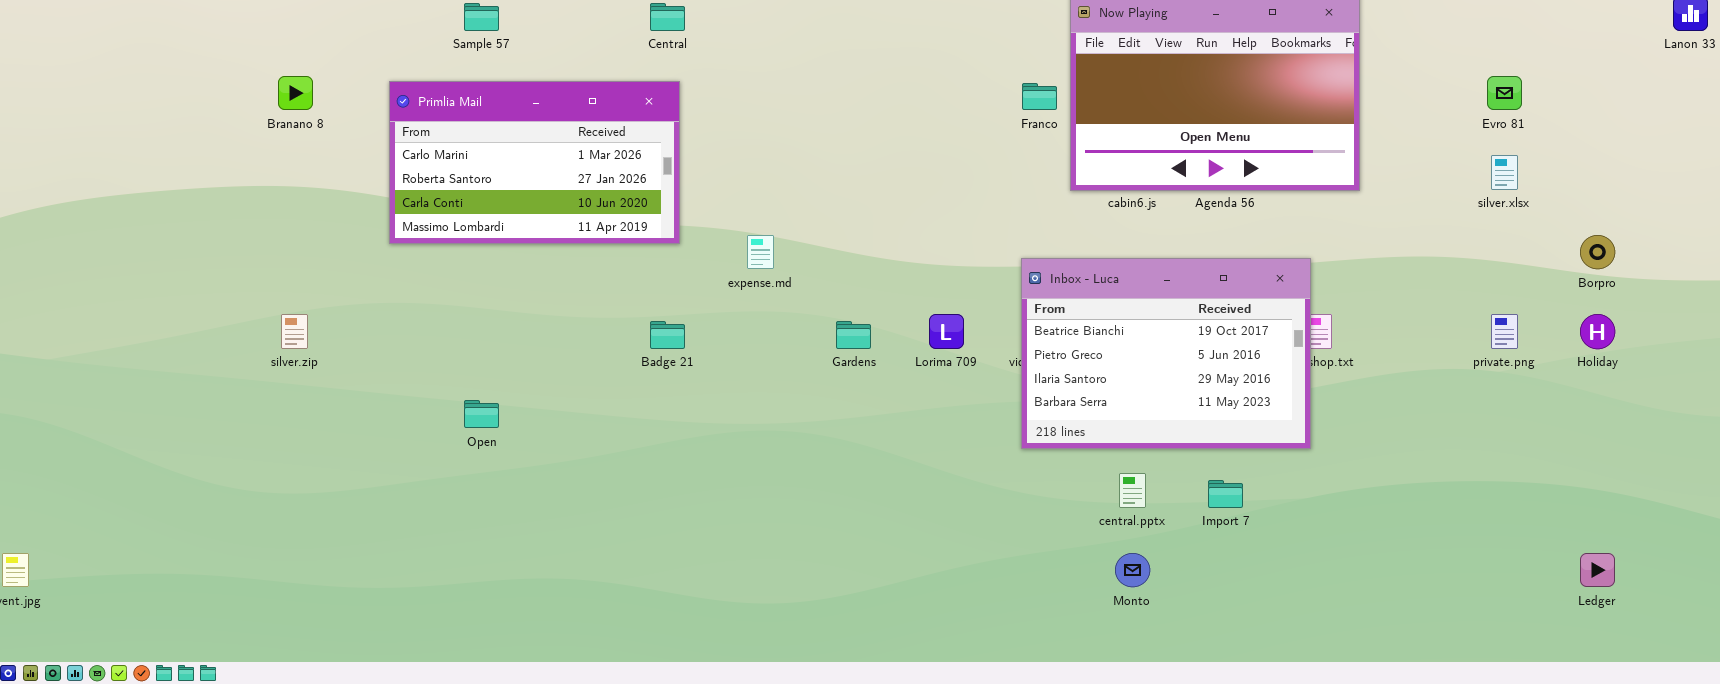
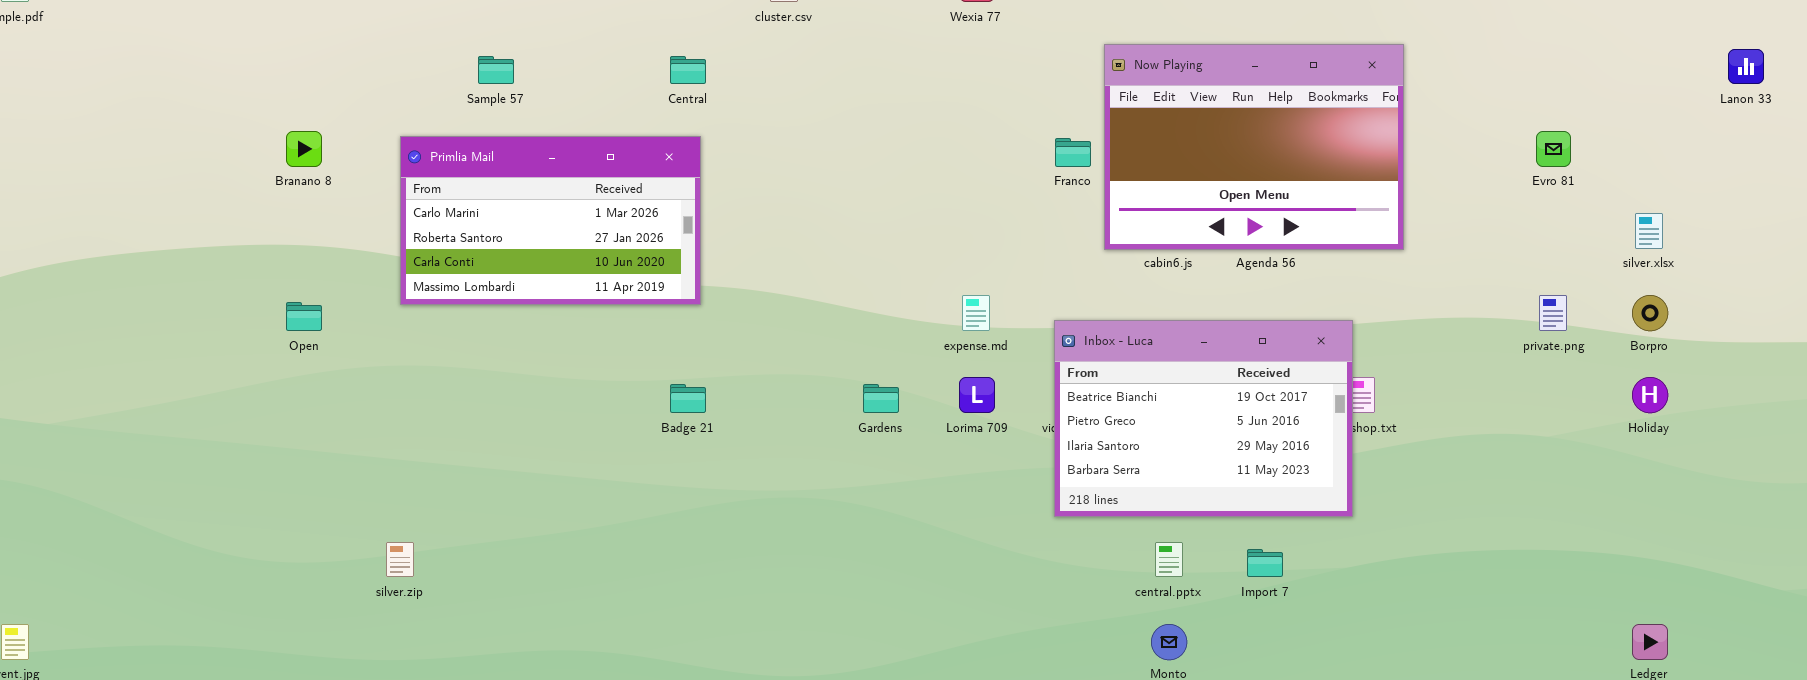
silver.xlsx: [1491,155,1518,190] -> [1635,213,1663,249], moved
expense.md: [747,235,774,269] -> [962,295,990,331], moved
silver.zip: [281,314,308,349] -> [386,542,414,577], moved
private.png: [1491,314,1518,349] -> [1539,295,1567,331], moved
Open: [464,400,499,428] -> [286,302,322,331], moved

